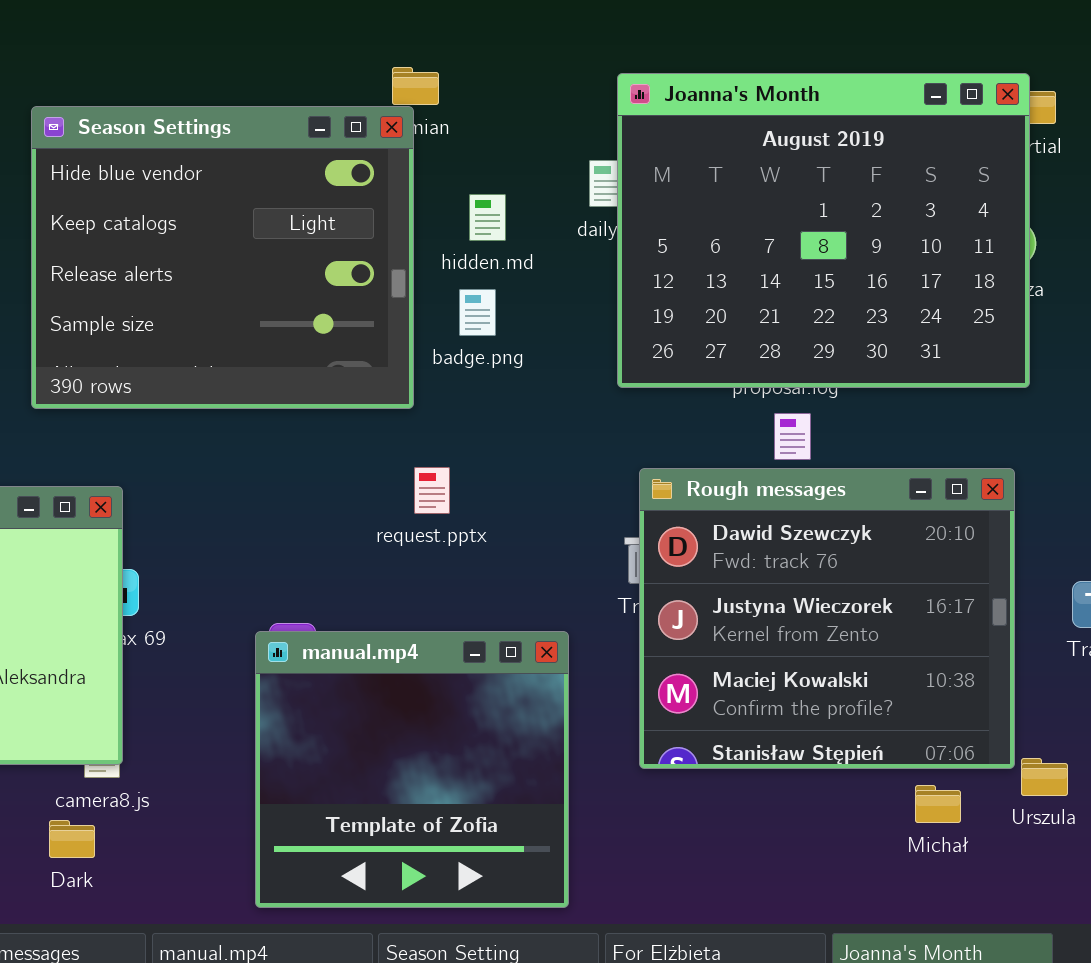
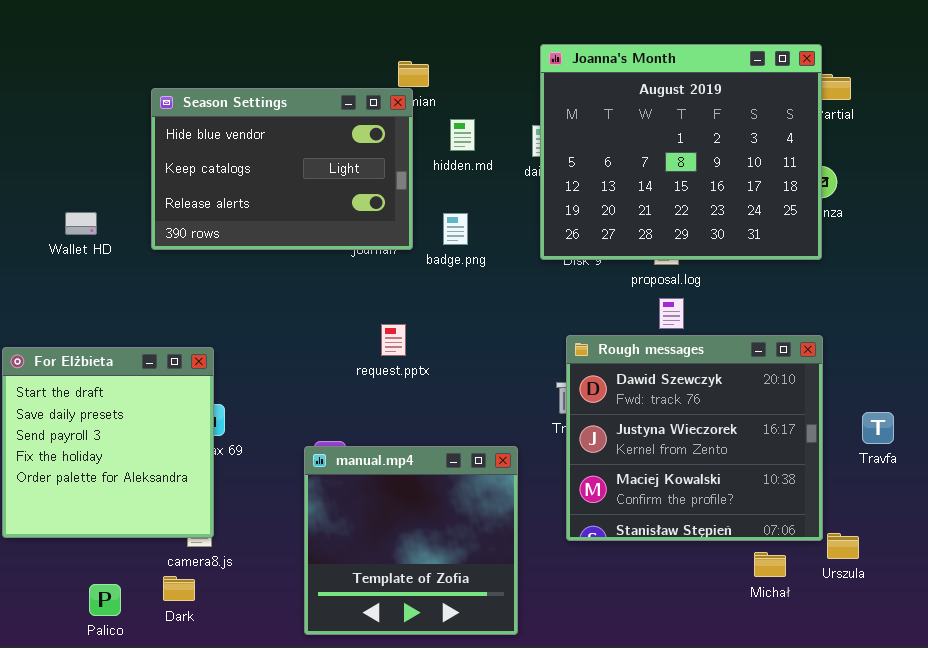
Joanna's Month: [617,73,1030,388] -> [540,44,822,260], moved
Season Settings: [31,106,414,409] -> [151,88,413,250], resized
hidden.md: [469,194,506,241] -> [450,119,475,151], moved
request.pptx: [414,467,450,514] -> [381,324,406,356], moved

